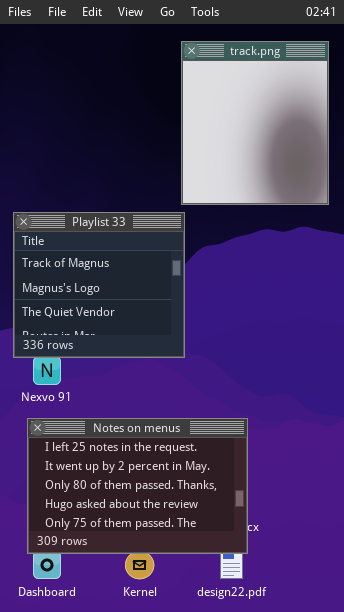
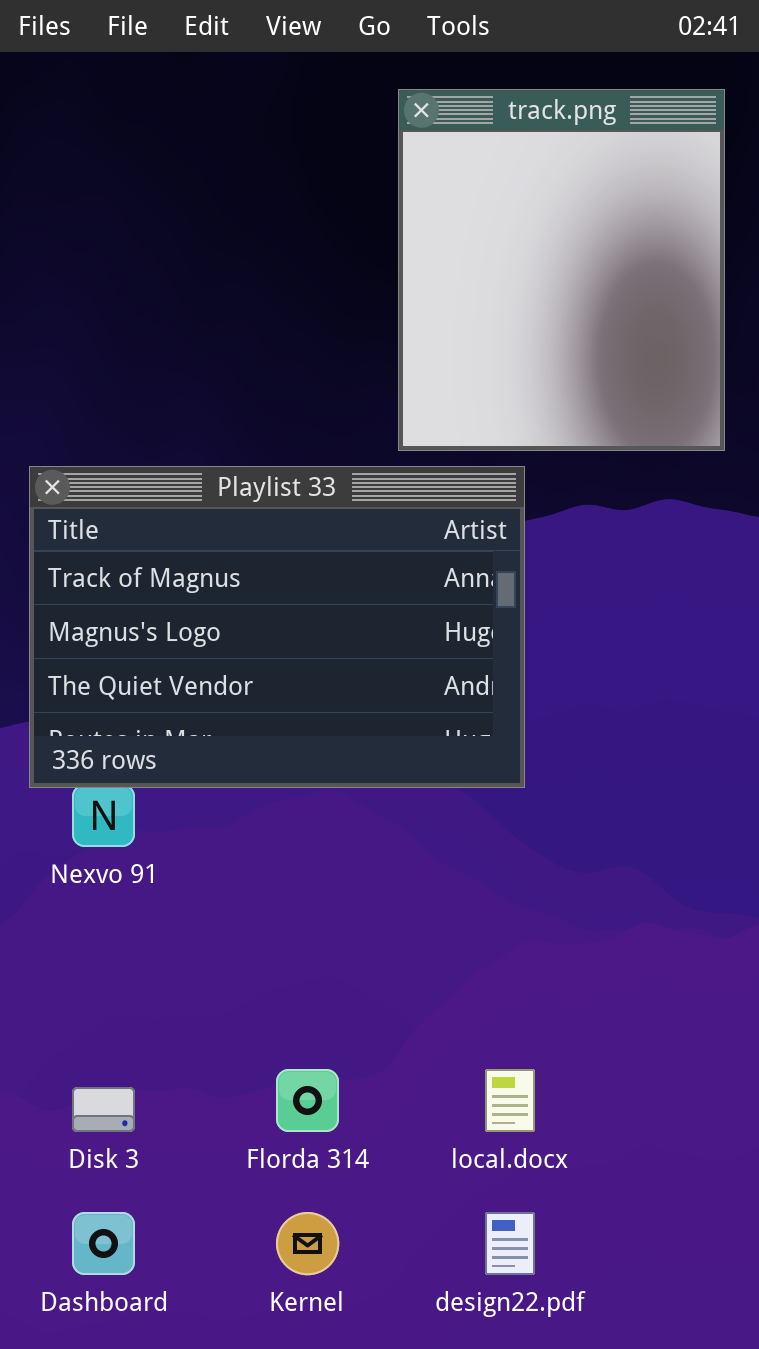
Playlist 33: [13,212,185,358] -> [29,466,525,788], resized
Notes on menus: [27,418,248,554] -> none, closed

